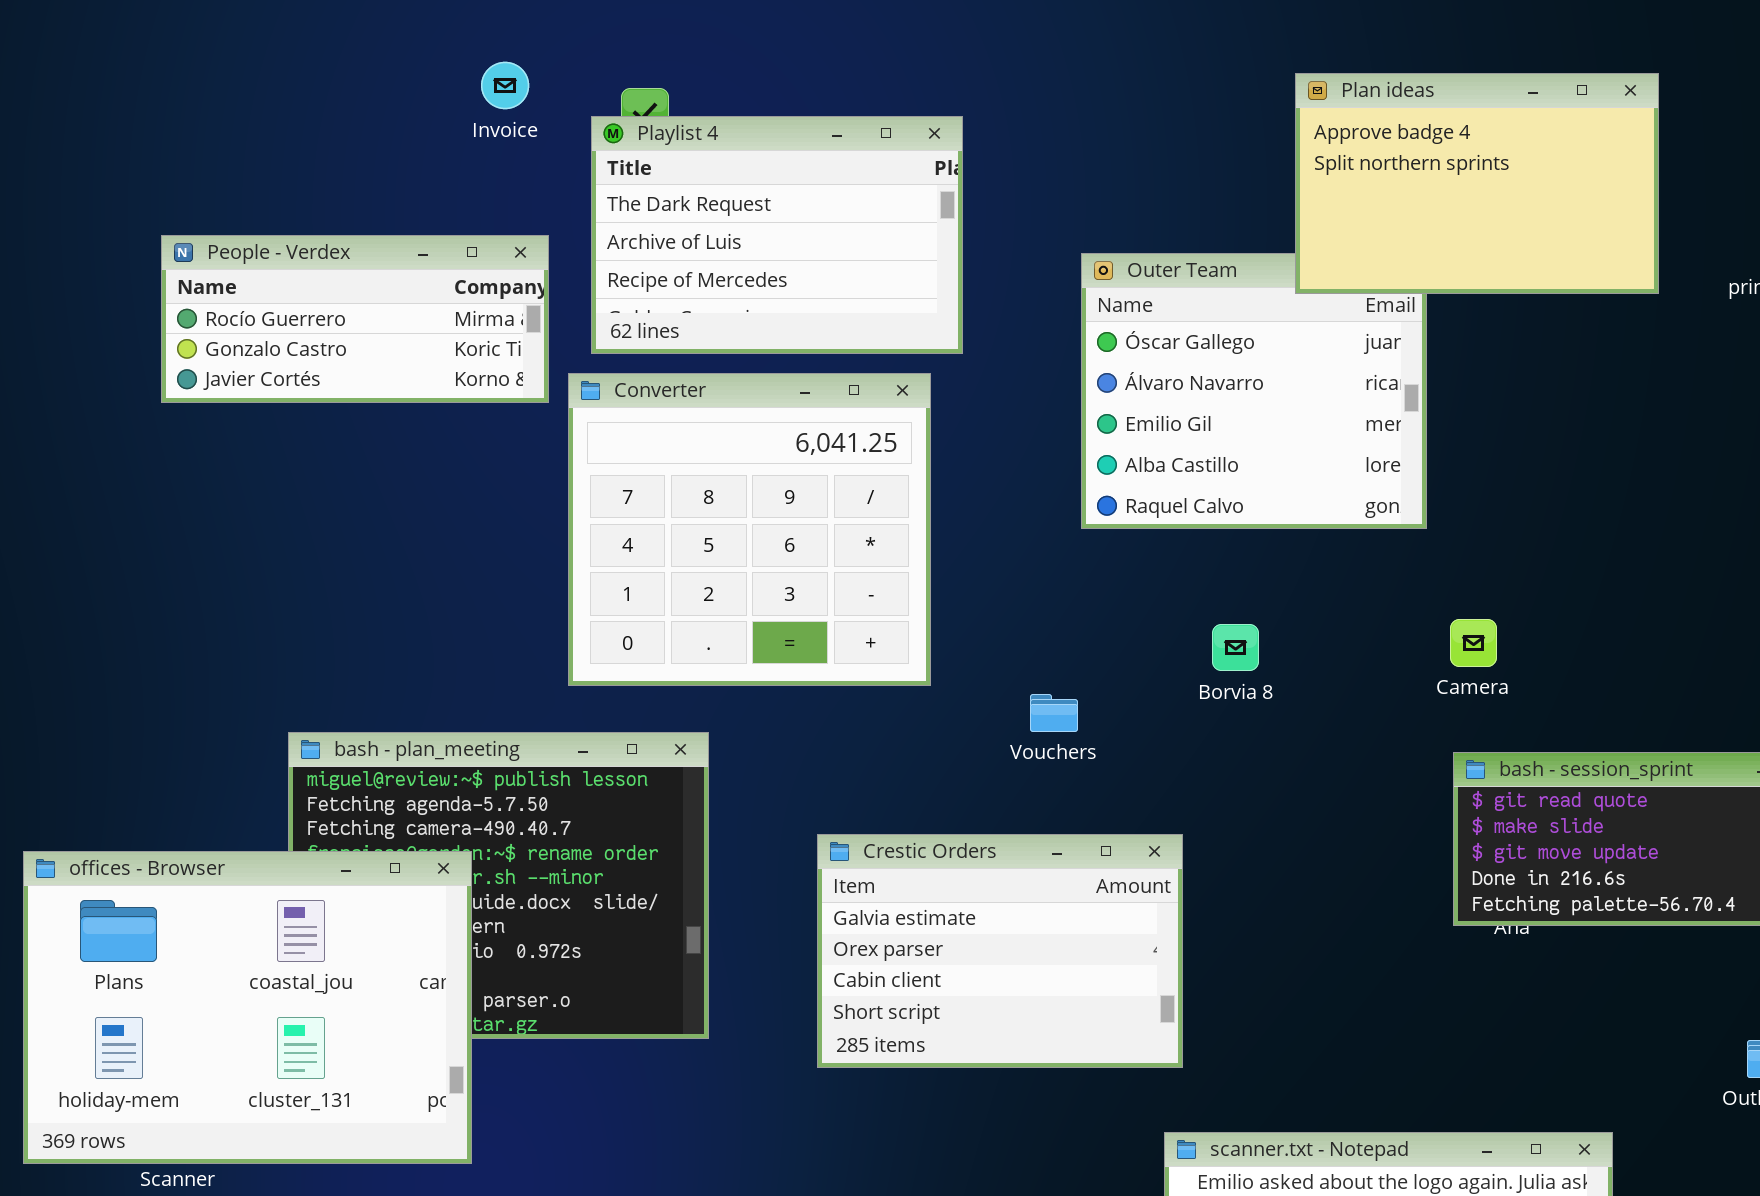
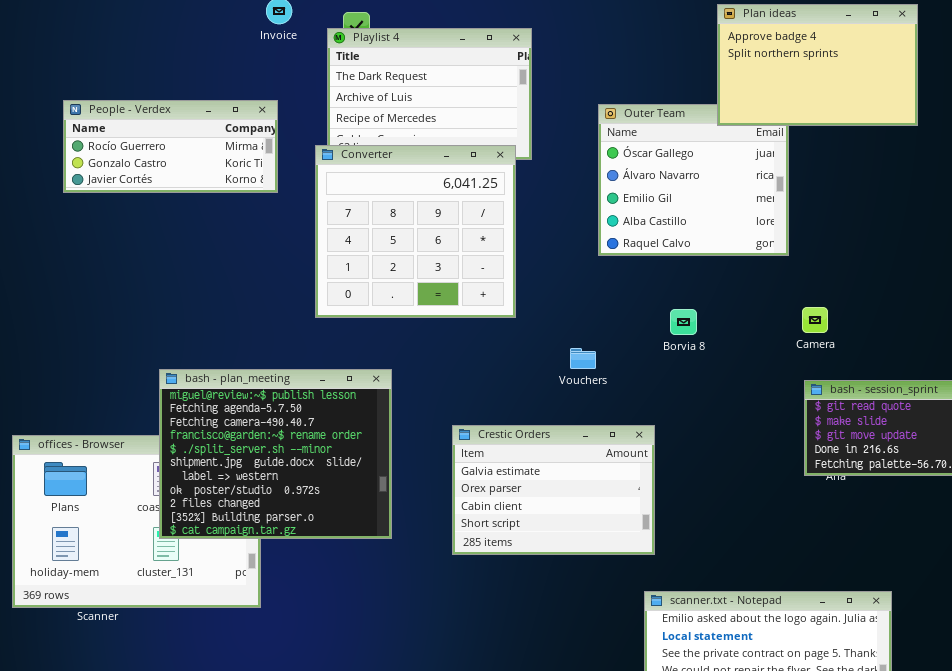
People - Verdex: [161,235,549,403] -> [63,100,278,193], moved
Converter: [568,373,931,686] -> [315,145,516,318], moved
bash - plan_meeting: [288,732,709,1039] -> [159,369,392,539], raised

